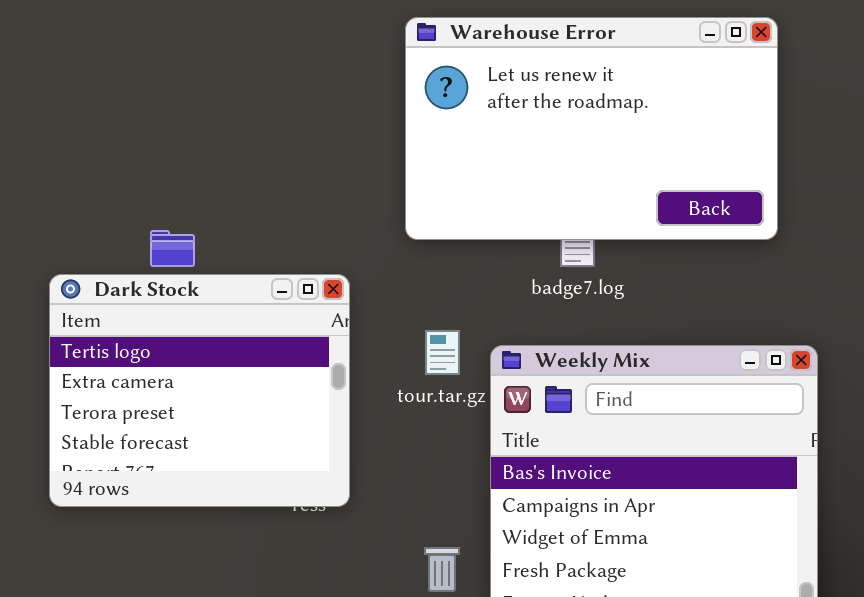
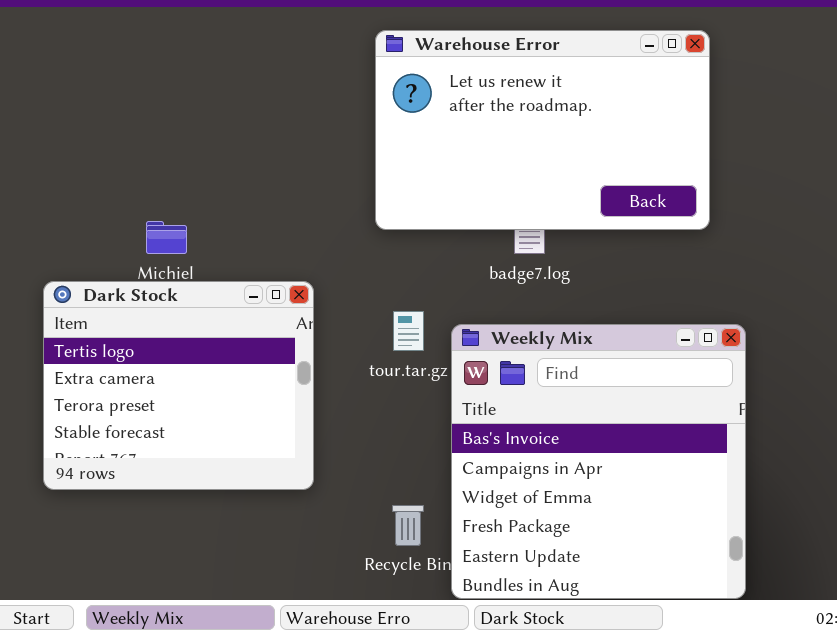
Dark Stock: [49,274,350,507] -> [43,281,314,490], moved

